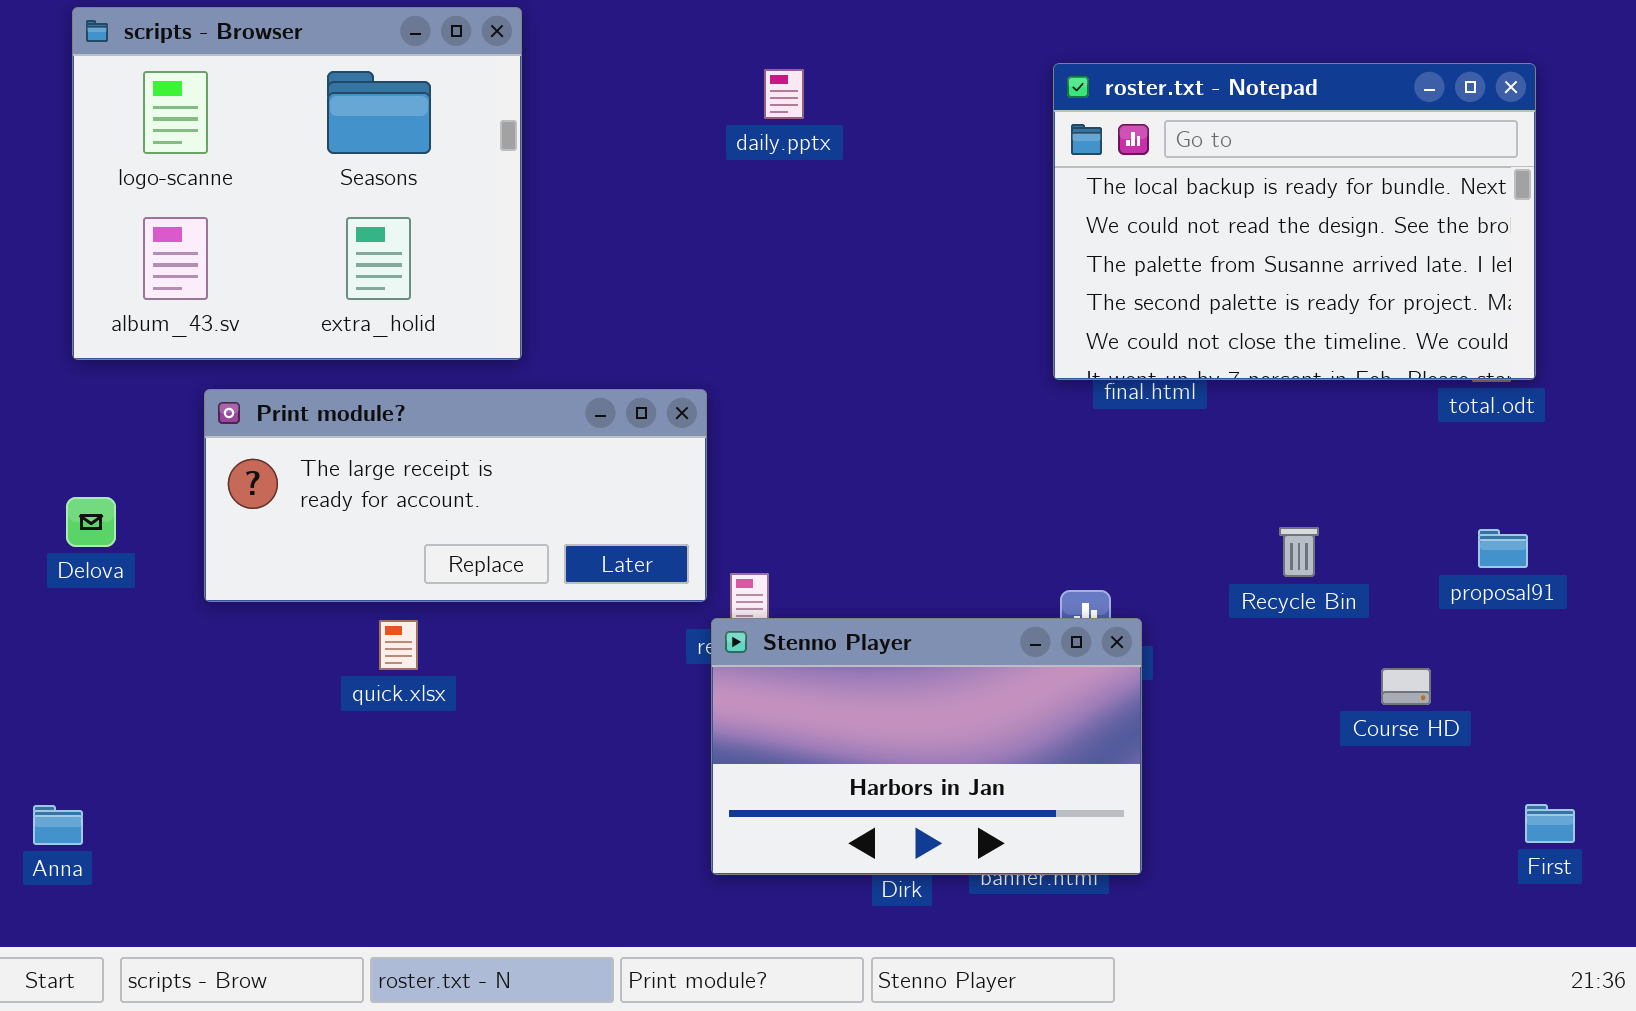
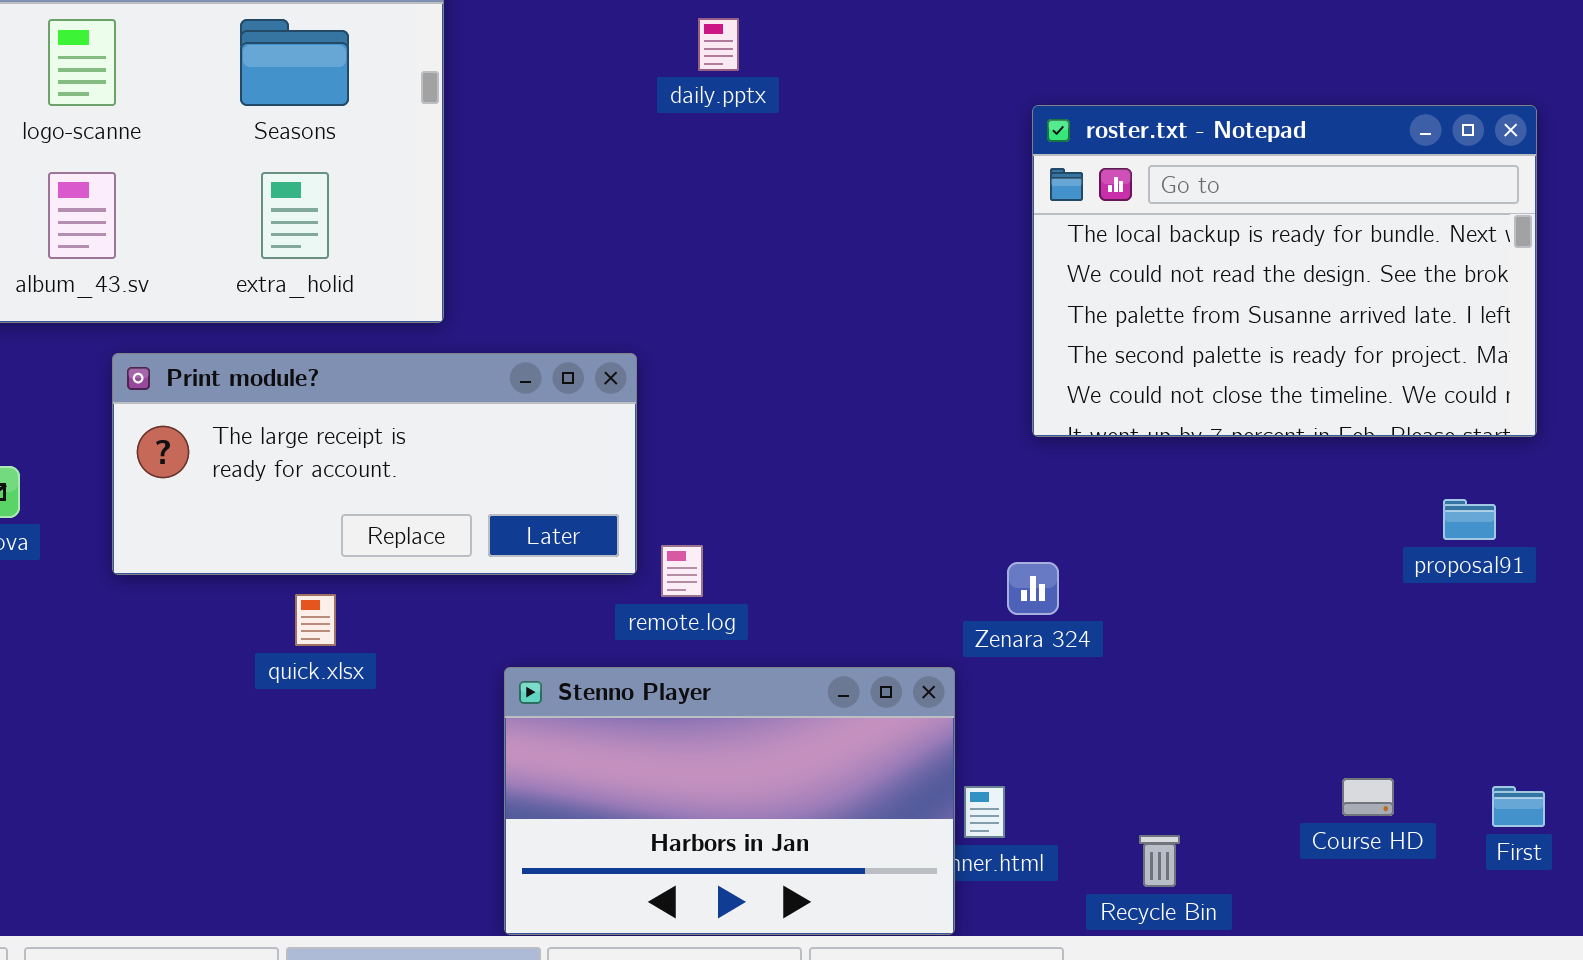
roster.txt - Notepad: [1053,63,1536,380] -> [1032,105,1537,437], moved
Recycle Bin: [1279,527,1319,577] -> [1139,835,1180,887], moved
Stenno Player: [711,618,1142,875] -> [504,667,955,935], moved
Course HD: [1381,668,1431,705] -> [1342,778,1394,816], moved

